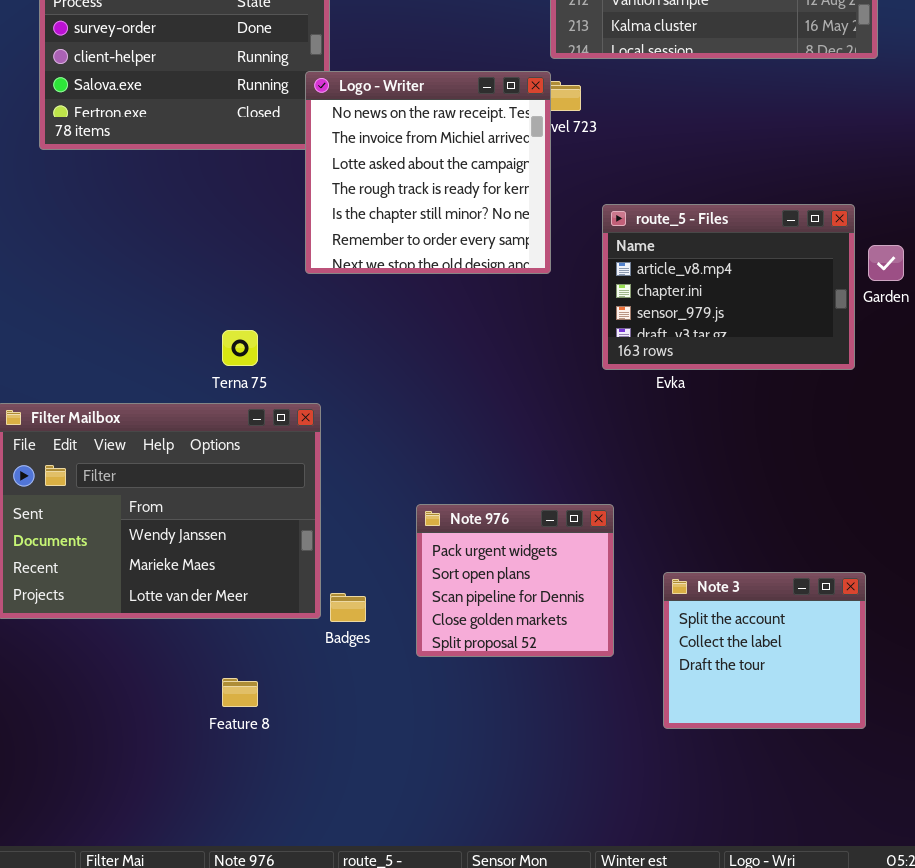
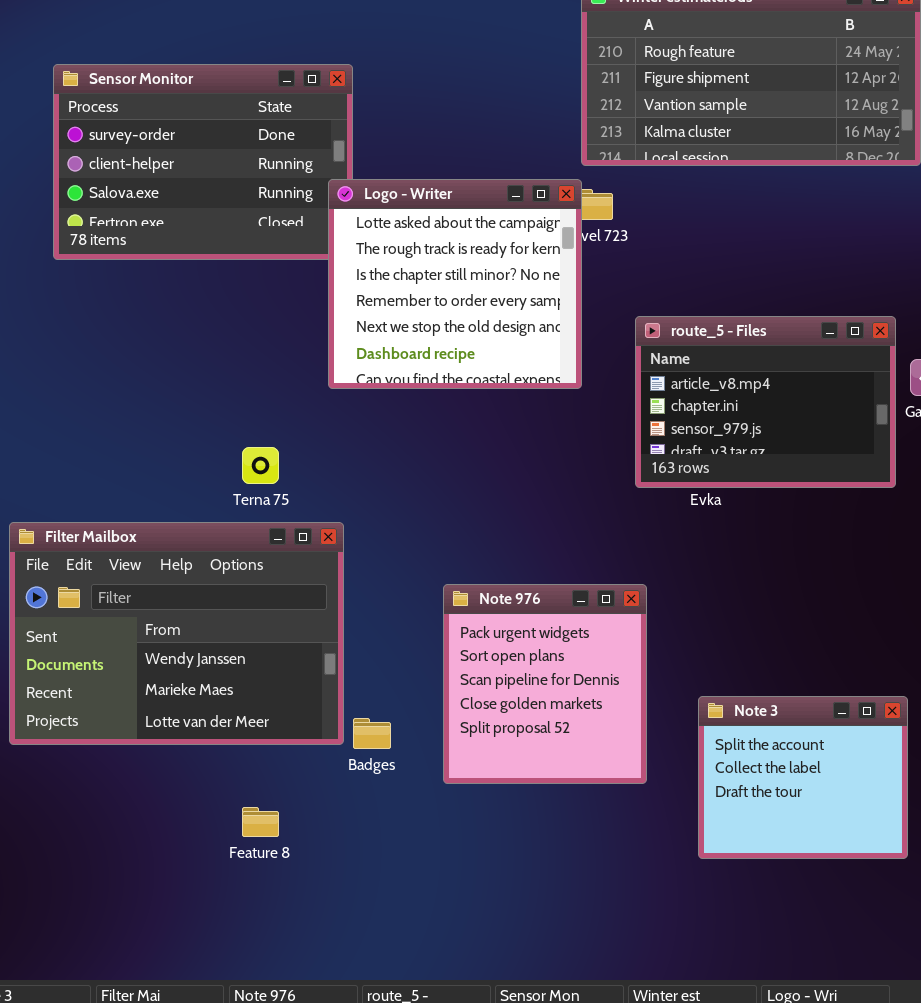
Logo - Writer: [305,71,551,274] -> [328,179,582,389], scrolled down 2 rows
Note 976: [416,504,614,657] -> [443,584,647,784], resized

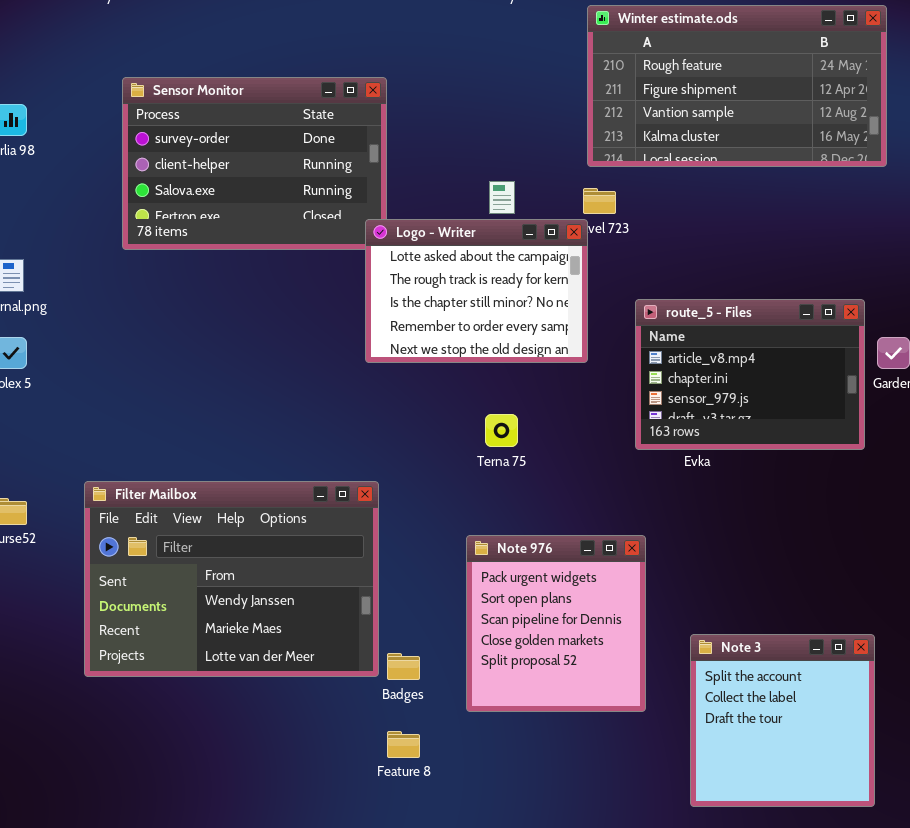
Logo - Writer: [328,179,582,389] -> [365,219,588,363], resized
Terna 75: [242,447,279,484] -> [485,414,518,447], moved
Note 3: [698,696,908,859] -> [690,634,875,807], resized
Feature 8: [242,807,279,837] -> [387,731,420,758], moved

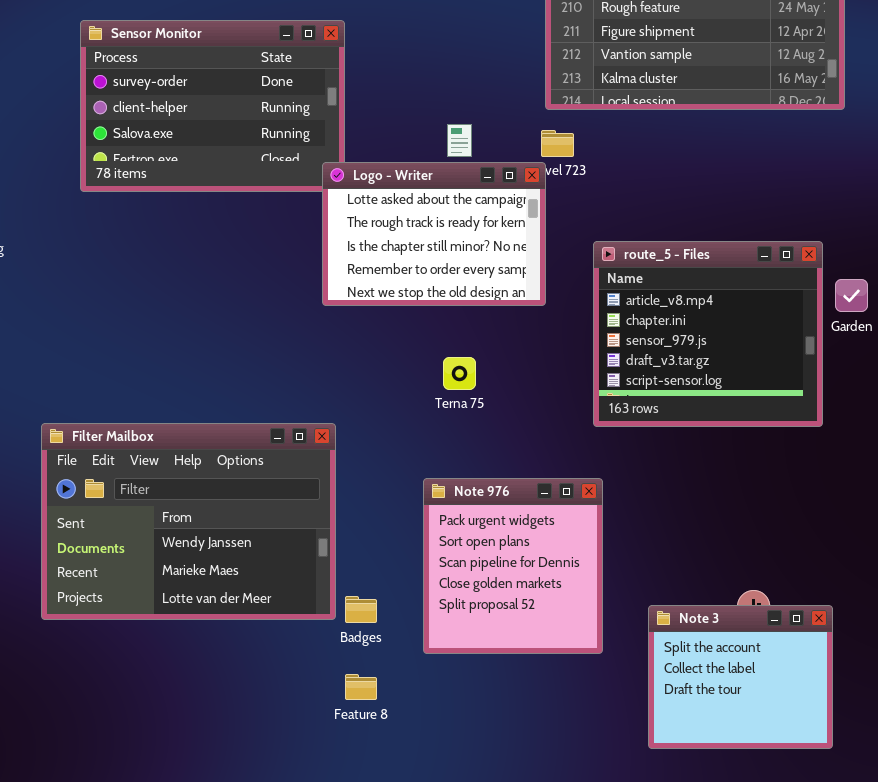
route_5 - Files: [635,299,865,450] -> [593,241,823,427], resized
Note 3: [690,634,875,807] -> [648,605,833,749], resized

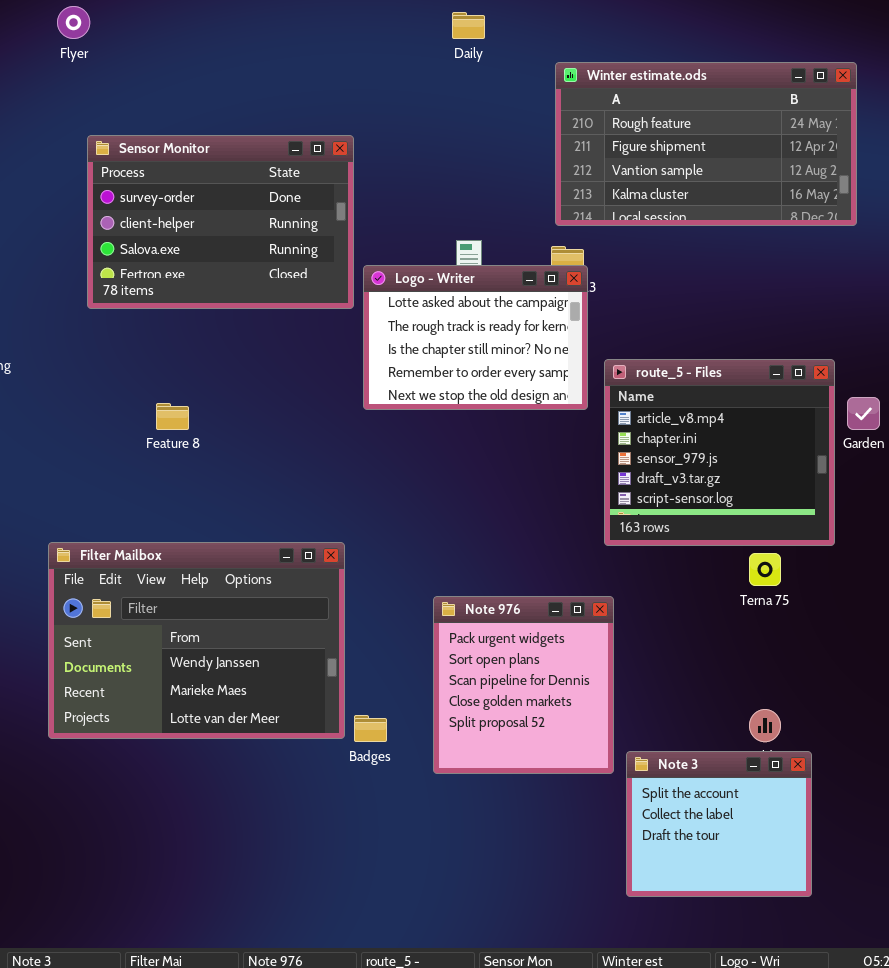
Logo - Writer: [322,162,546,306] -> [363,265,588,410], moved
Terna 75: [443,357,476,390] -> [749,553,781,586], moved
Note 3: [648,605,833,749] -> [626,751,812,897], moved
Feature 8: [345,674,377,700] -> [156,403,189,430], moved

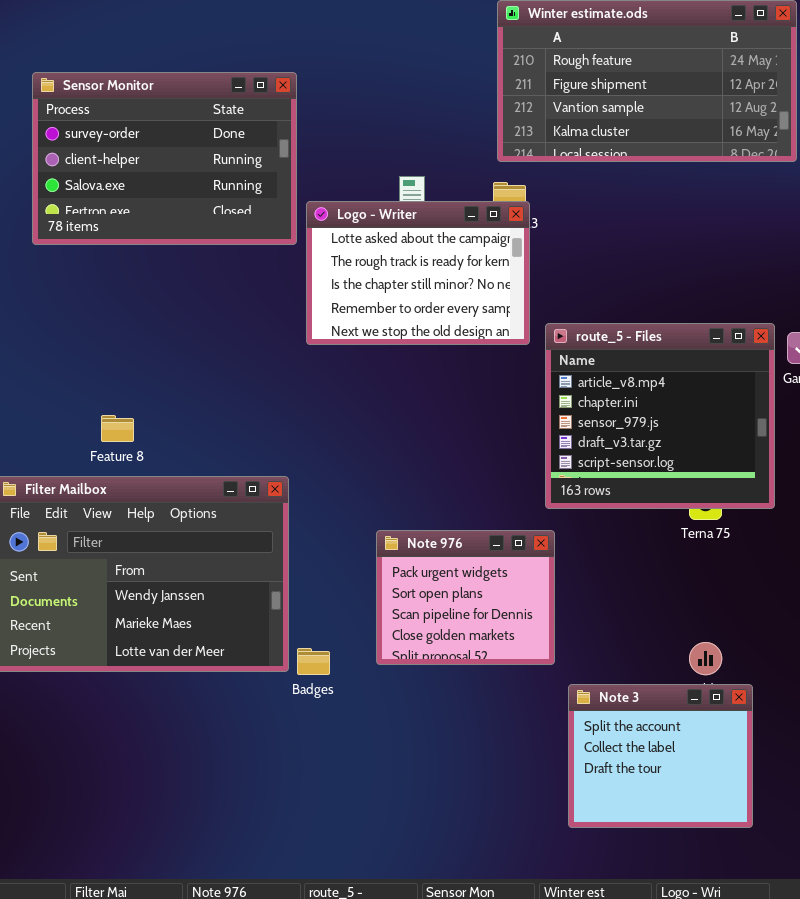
route_5 - Files: [604,359,835,546] -> [545,323,775,509], moved
Feature 8: [156,403,189,430] -> [101,415,134,442], moved
Note 976: [433,596,614,774] -> [376,530,555,665], resized

